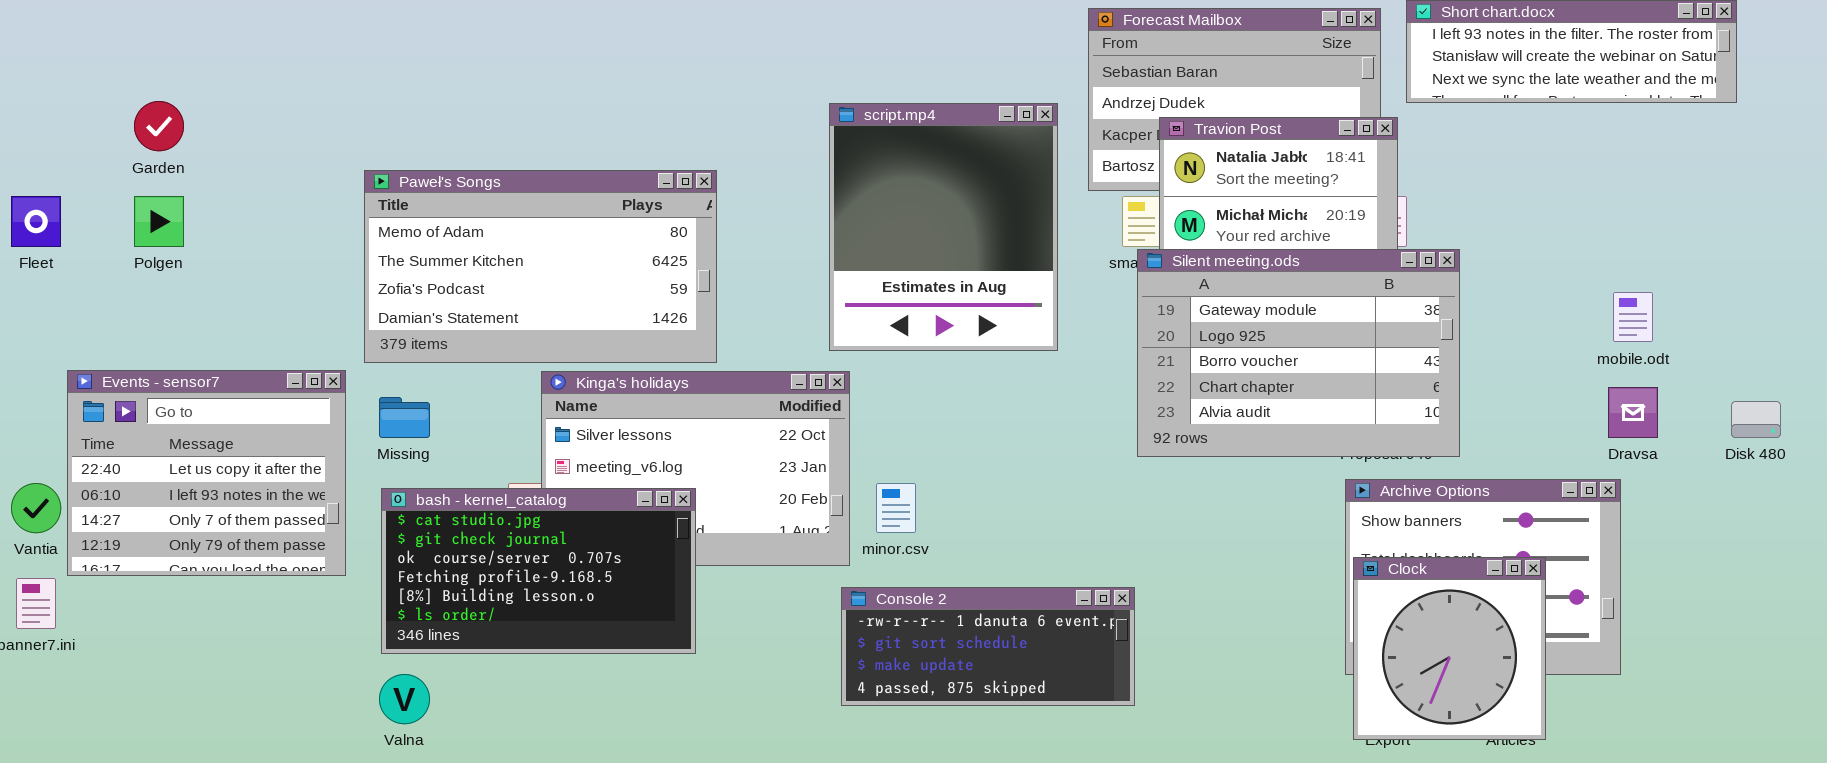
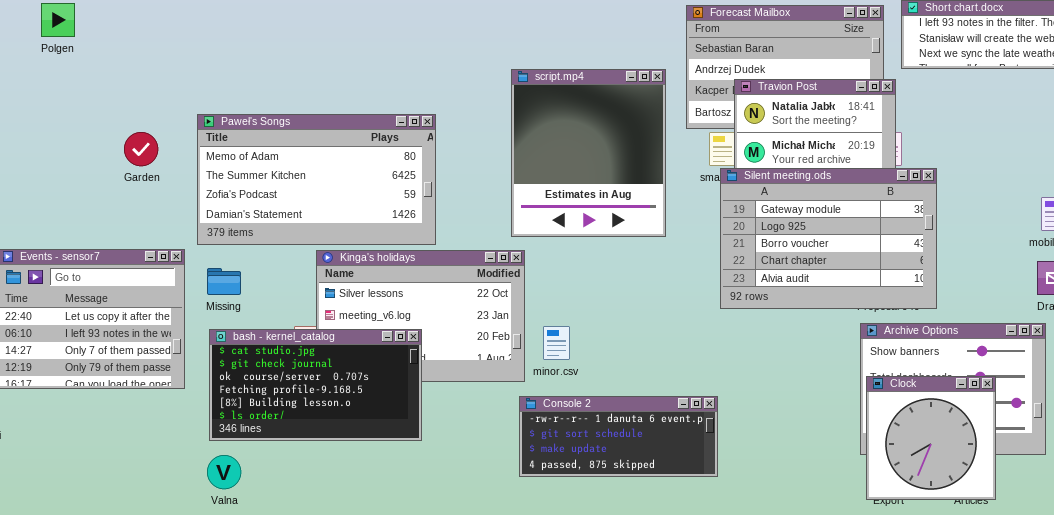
Garden: [134,101,184,151] -> [124,132,158,166], moved
Polgen: [134,196,184,247] -> [41,3,75,37], moved

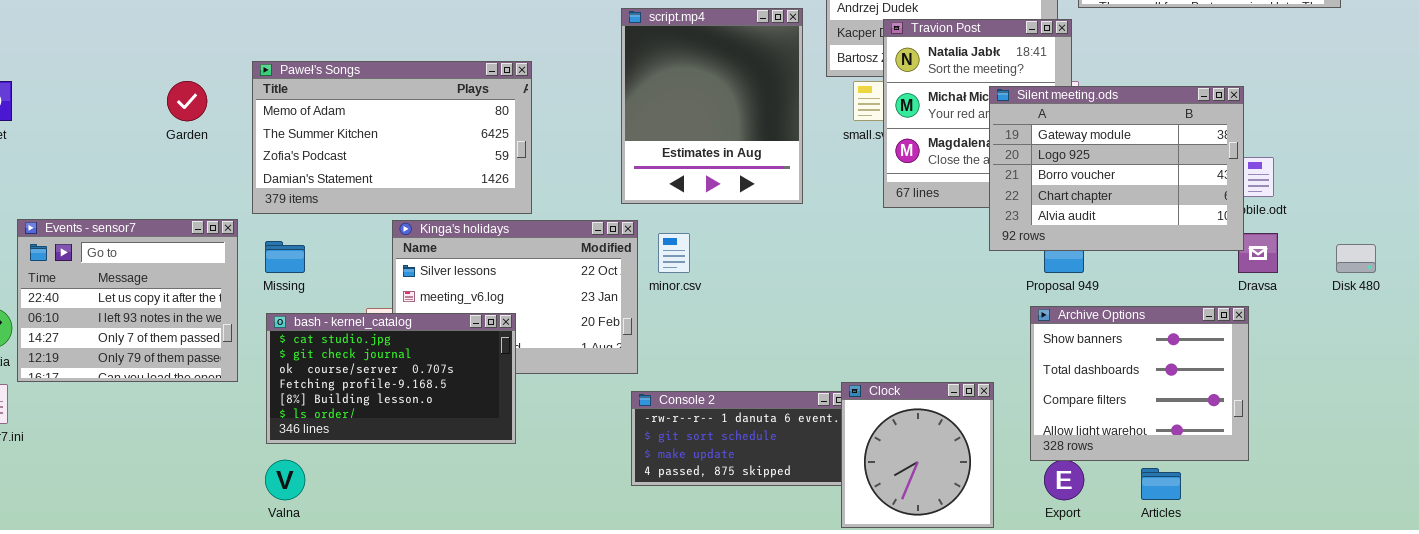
Silent meeting.ods: [720,168,937,309] -> [989,86,1244,251], moved
minor.csv: [543,326,570,360] -> [658,233,690,273], moved
Clock: [866,376,996,500] -> [841,382,994,528], moved

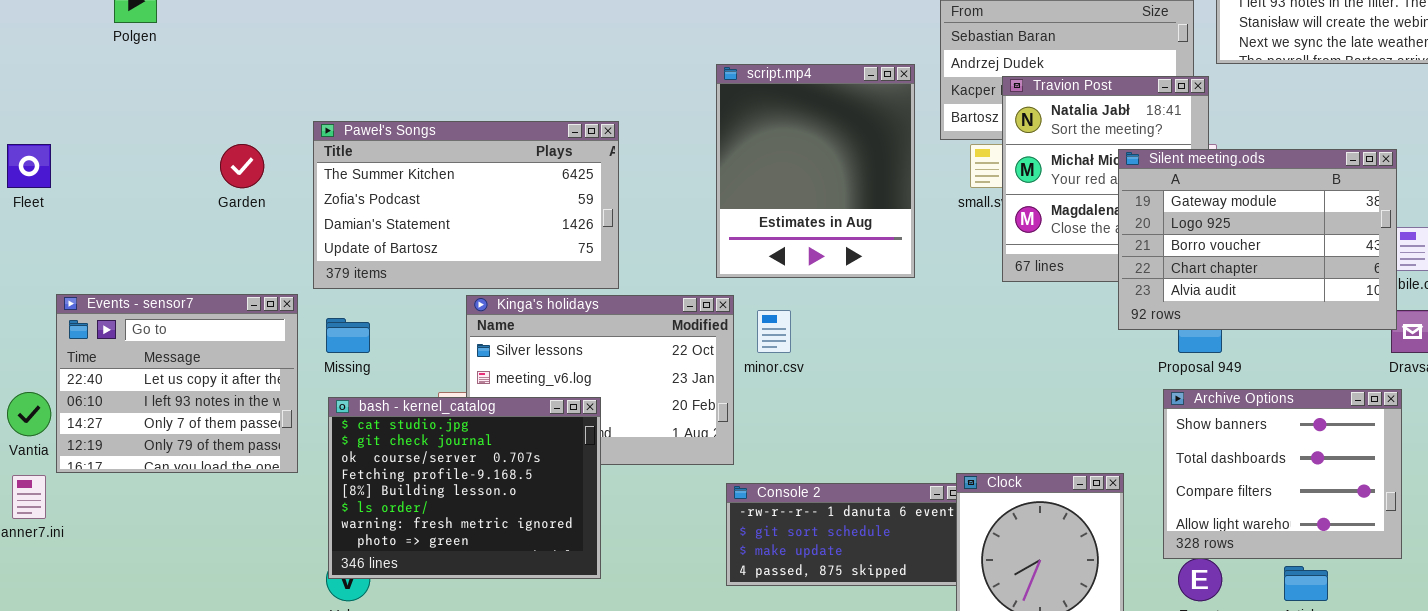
Paweł's Songs: [252,61,532,214] -> [313,121,619,289], scrolled down 1 row
bash - kernel_catalog: [266,313,516,444] -> [328,397,601,579], resized

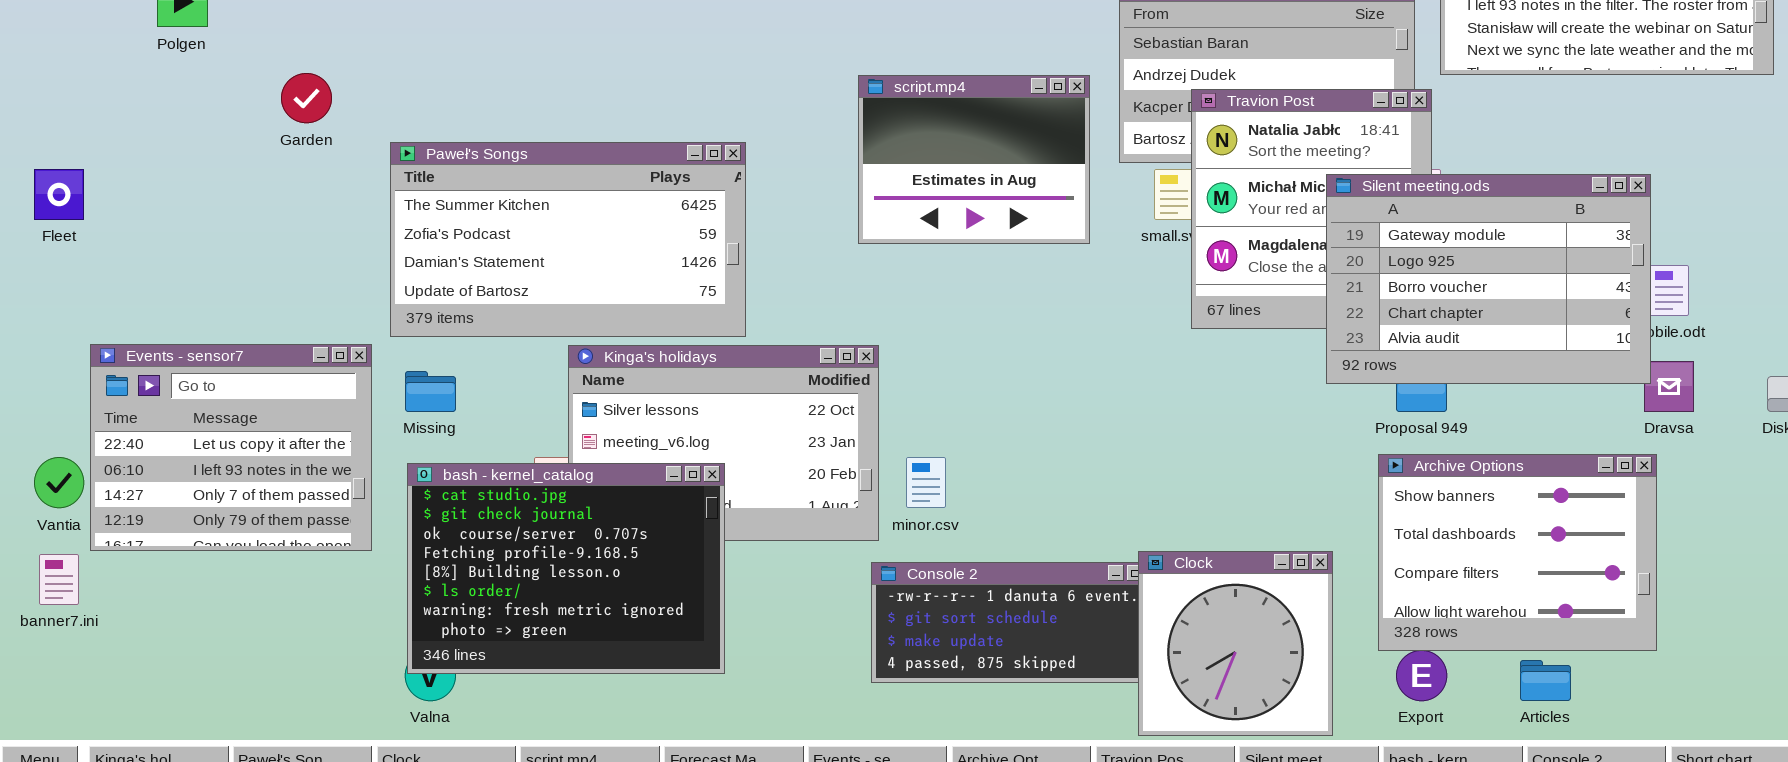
script.mp4: [716,64,915,278] -> [858,75,1090,244], resized
Garden: [220,144,264,188] -> [281,73,332,123], moved
minor.csv: [757,310,791,353] -> [906,457,946,508], moved

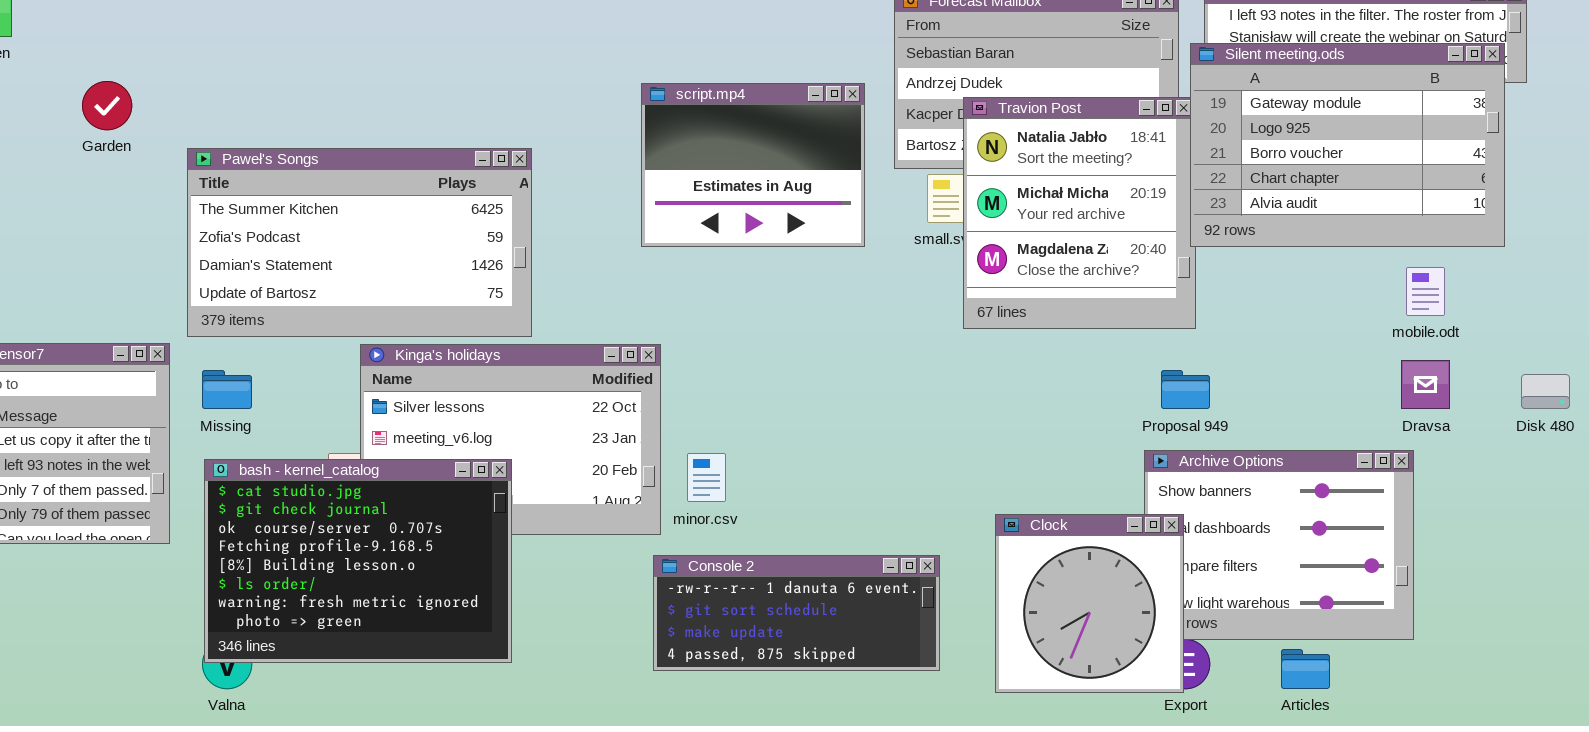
Silent meeting.ods: [1326,174,1651,384] -> [1190,43,1505,247], moved
Clock: [1138,551,1333,736] -> [995,514,1184,693], moved

